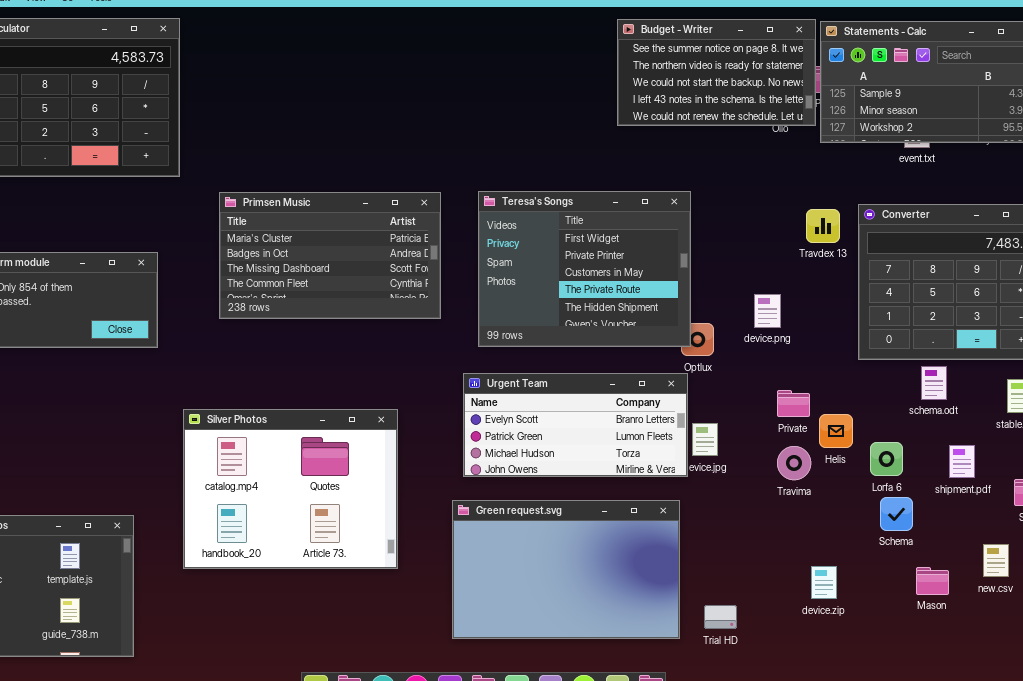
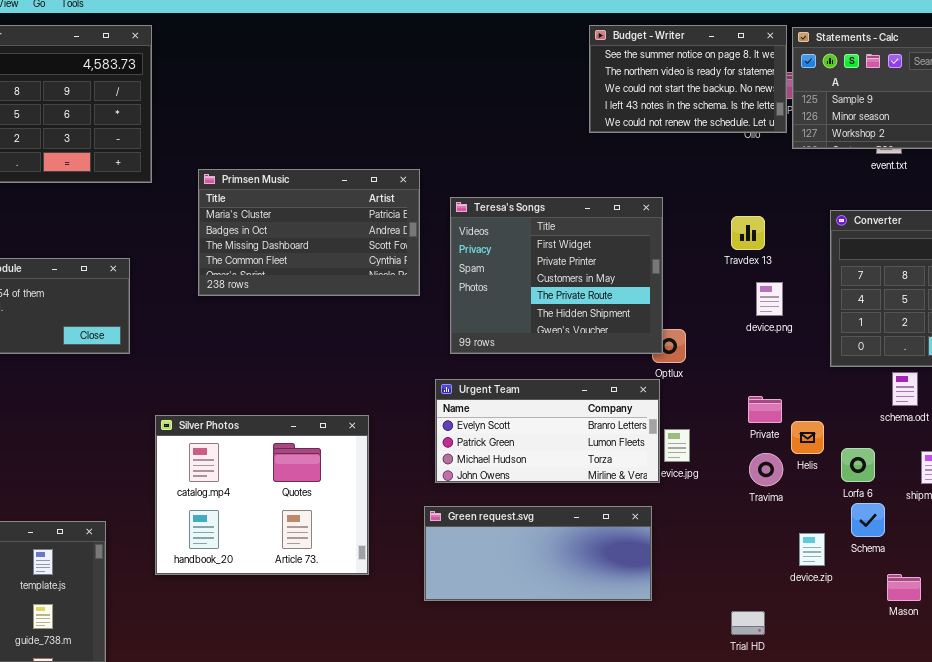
Primsen Music: [219,192,441,319] -> [198,169,420,296], moved
Travdex 13: [806,209,840,243] -> [731,216,765,250], moved
device.png: [754,294,781,328] -> [756,282,783,316], moved
Green request.svg: [452,500,680,639] -> [424,506,652,601], resized
device.zip: [811,566,837,599] -> [799,533,825,566], moved
Trial HD: [704,605,737,629] -> [731,611,765,635], moved

